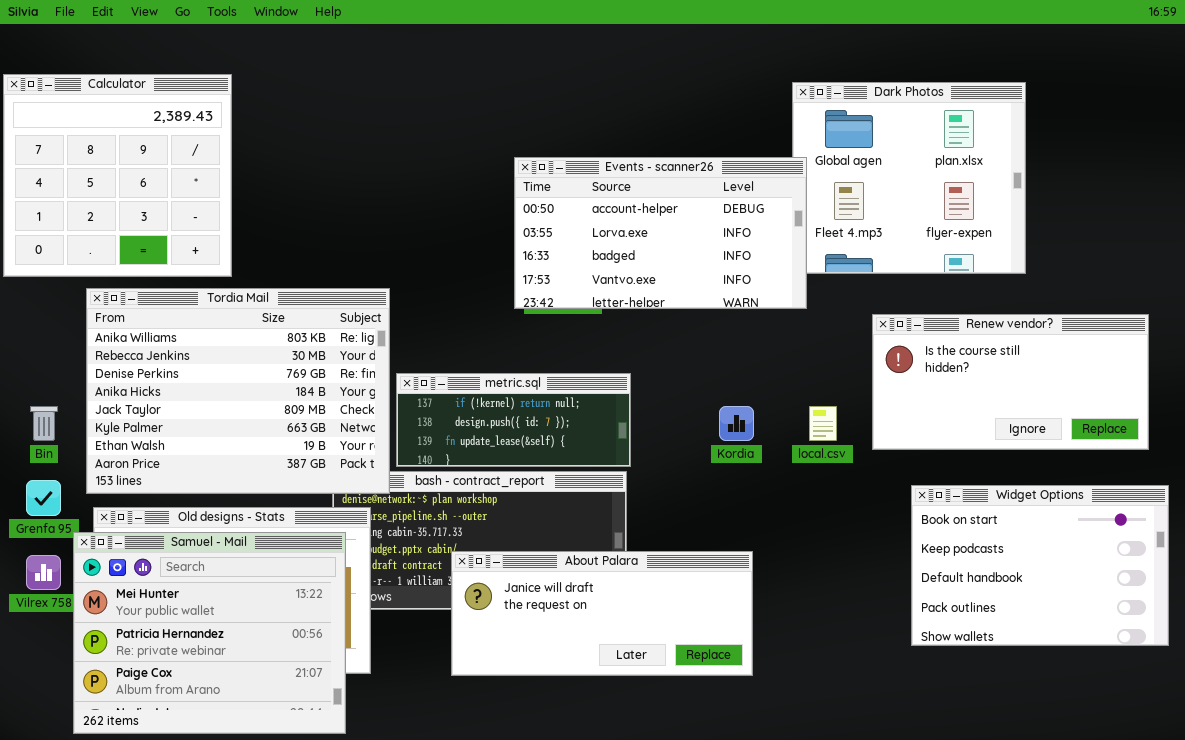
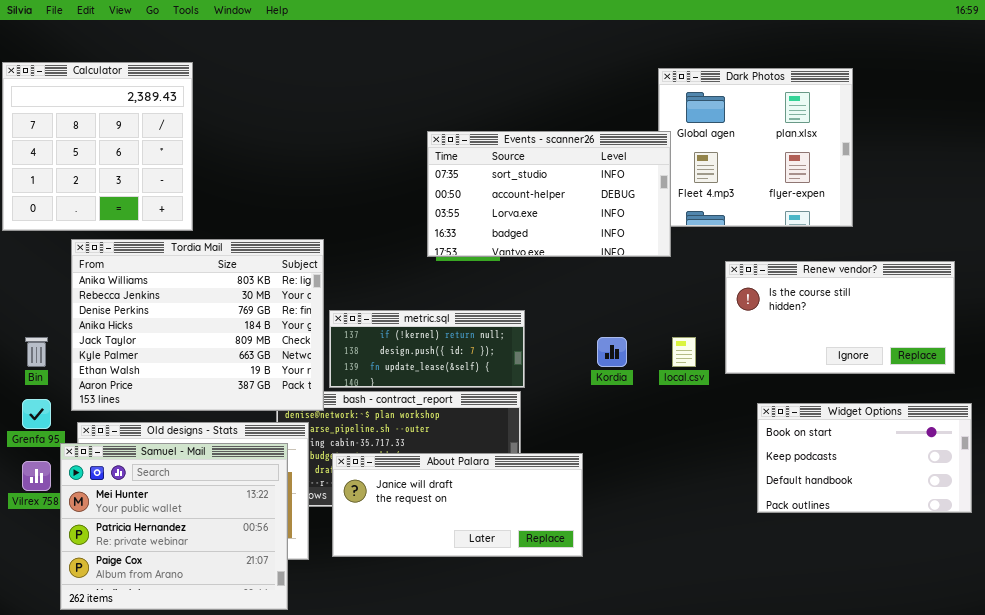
Events - scanner26: [514,157,807,309] -> [427,131,671,257], scrolled up 1 row
Widget Options: [911,485,1169,646] -> [757,403,972,513], resized
About Palara: [451,551,753,676] -> [332,453,583,557], moved

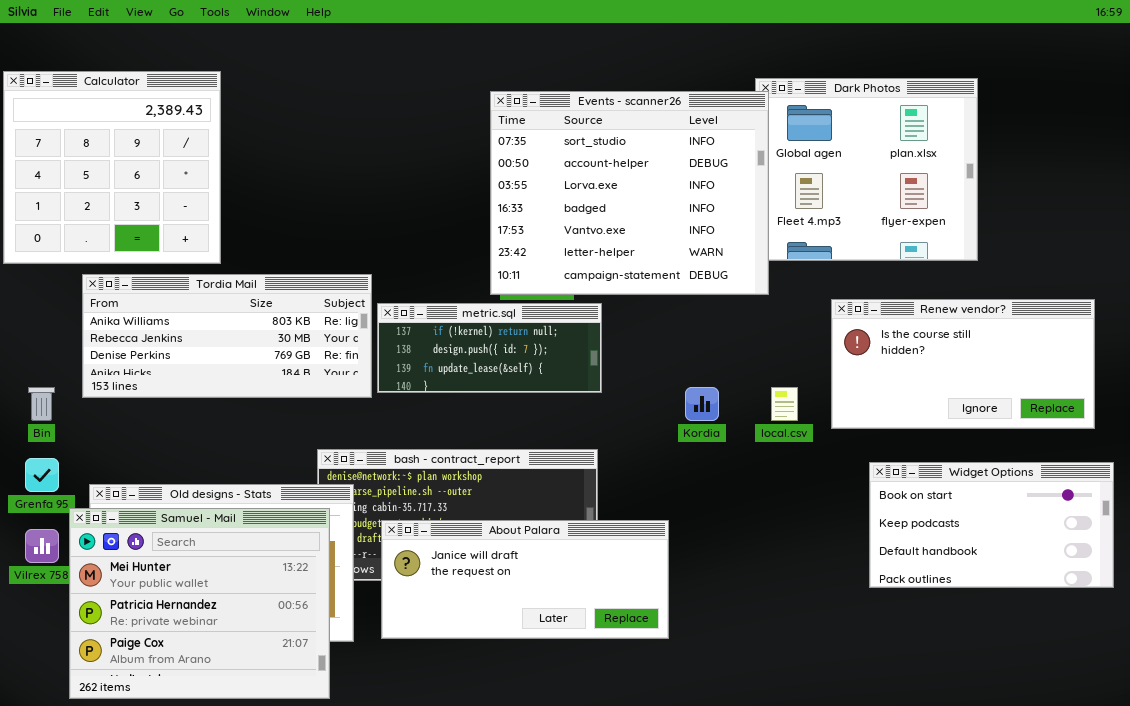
Events - scanner26: [427,131,671,257] -> [490,91,769,295], resized
Tordia Mail: [71,239,324,411] -> [82,274,372,398], resized
metric.sql: [329,310,525,388] -> [377,303,602,393], moved

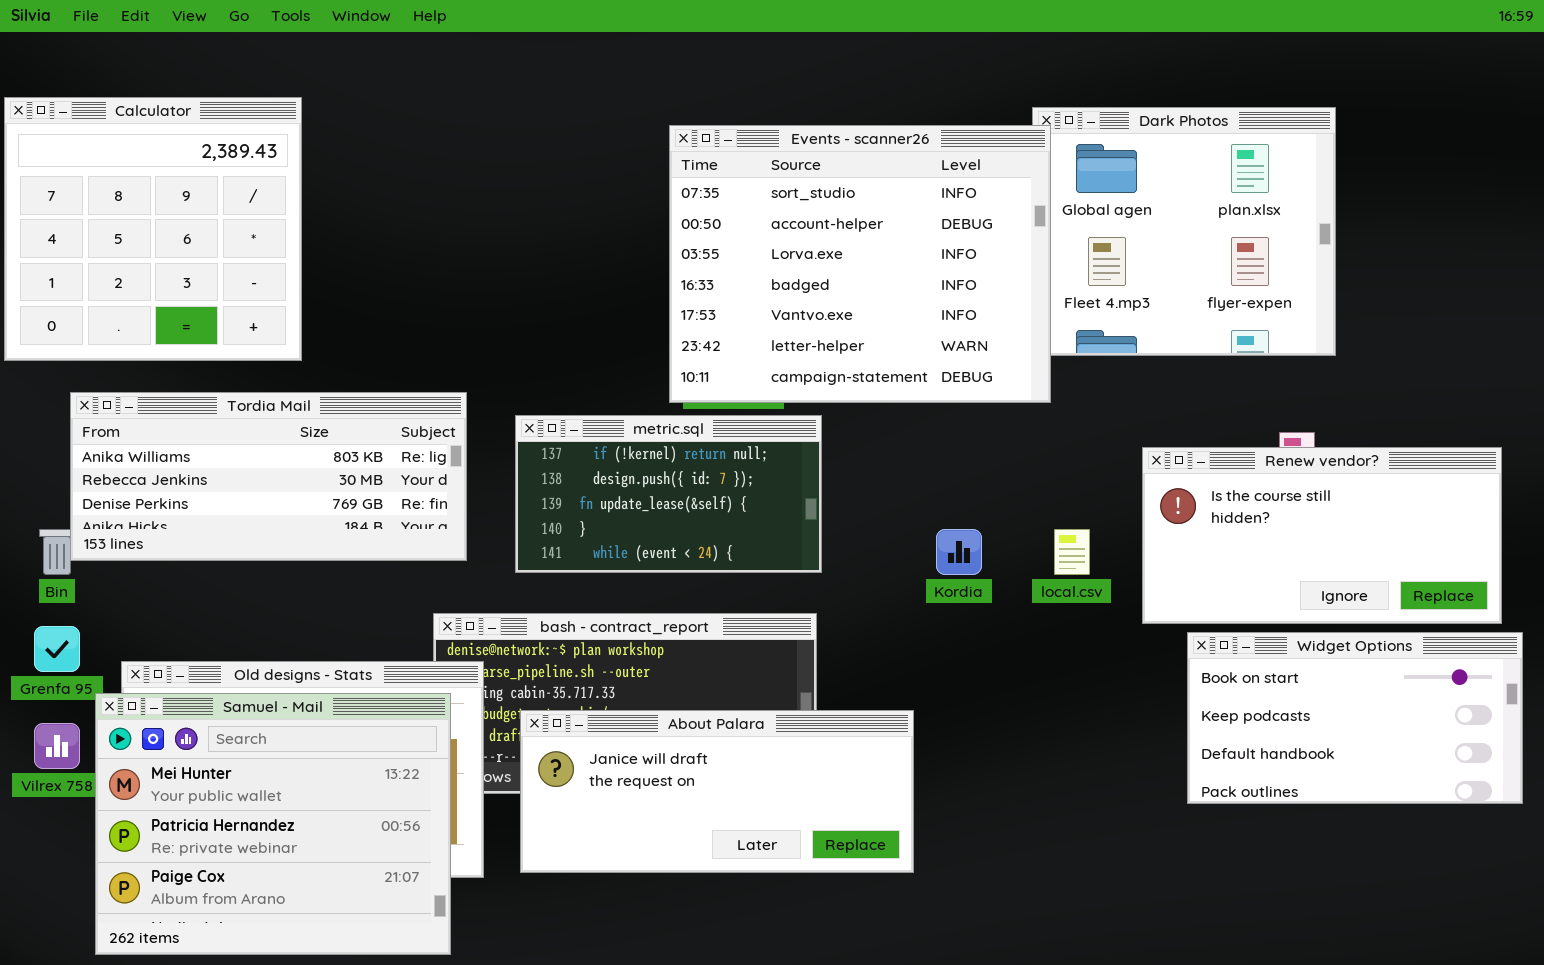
Tordia Mail: [82,274,372,398] -> [70,392,467,561], moved
Renew vendor?: [831,299,1095,429] -> [1142,447,1502,624], moved
metric.sql: [377,303,602,393] -> [515,415,822,573], resized

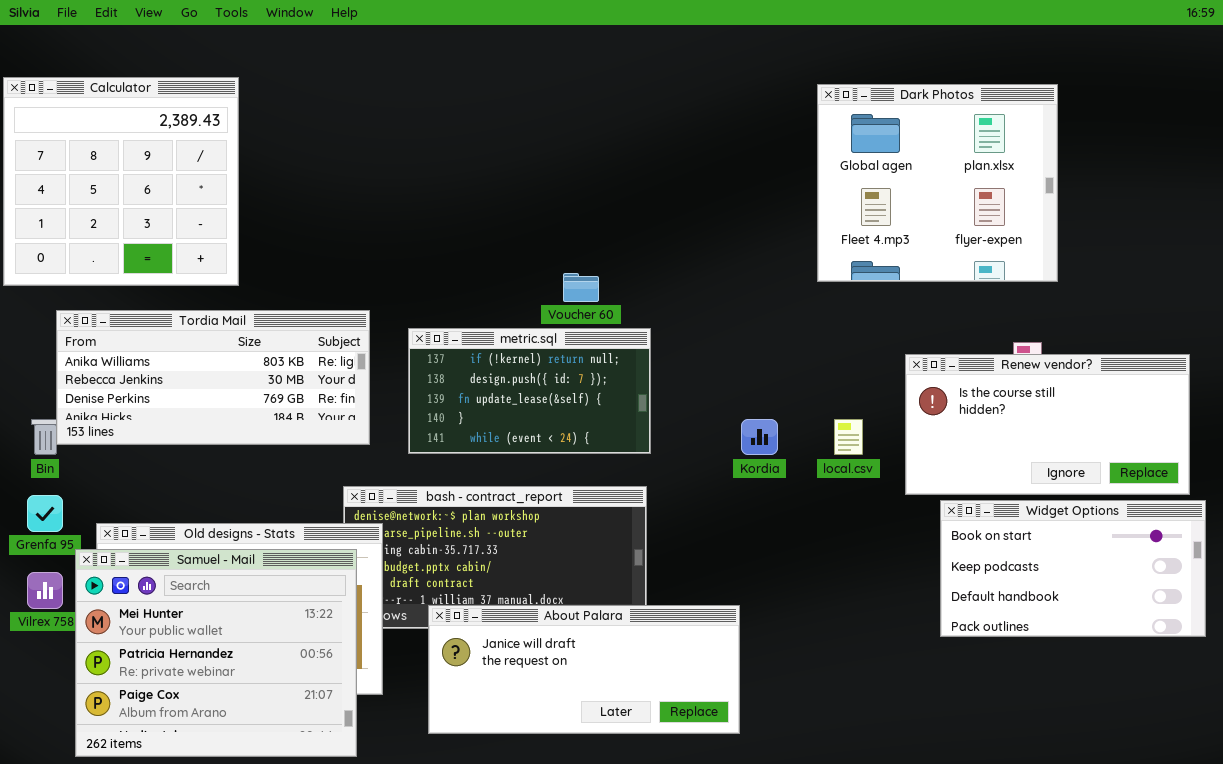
Events - scanner26: [669,125,1051,403] -> none, closed
About Palara: [520,710,914,873] -> [428,605,740,734], moved

